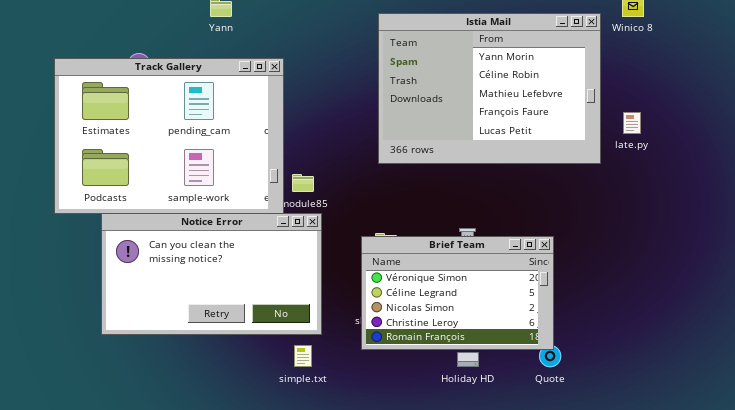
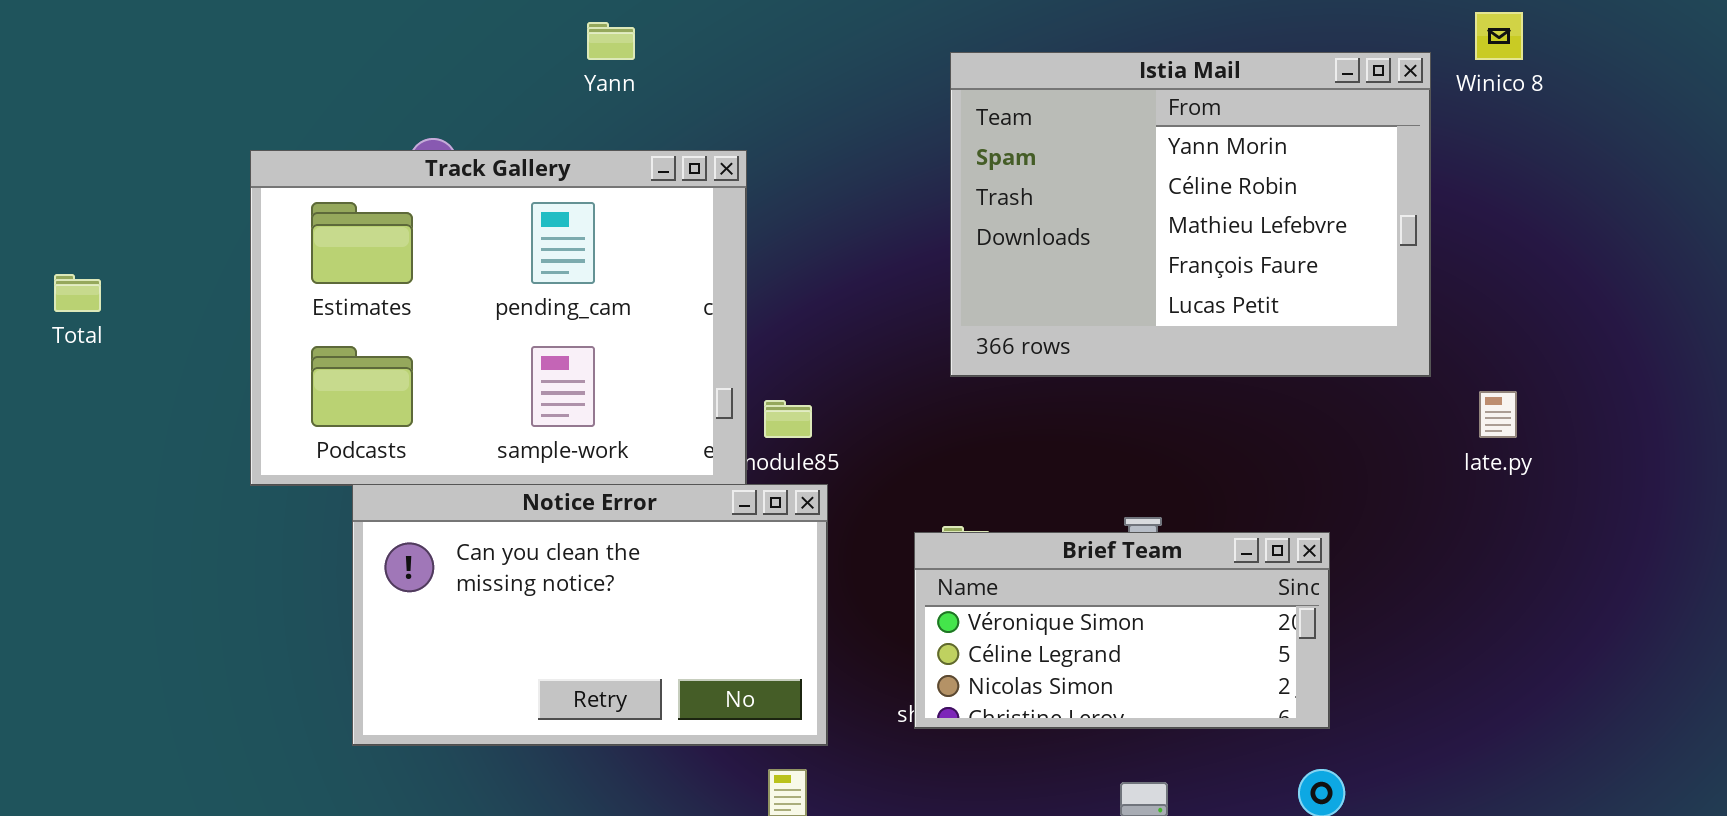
late.py: [623,112,641,134] -> [1479,391,1517,438], moved
Brief Team: [361,236,554,350] -> [914,532,1330,729], resized

